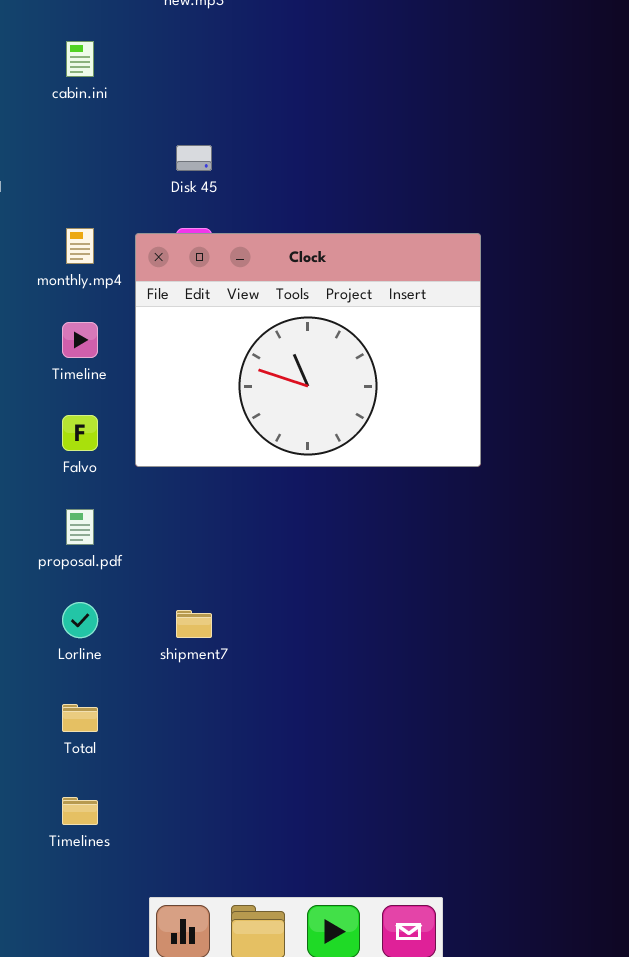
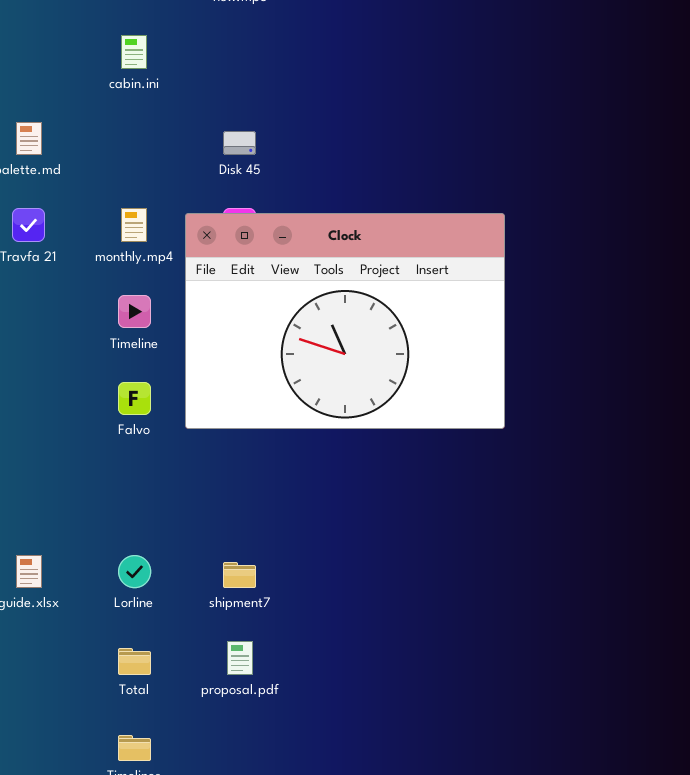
proposal.pdf: [66,509,94,545] -> [227,641,253,675], moved

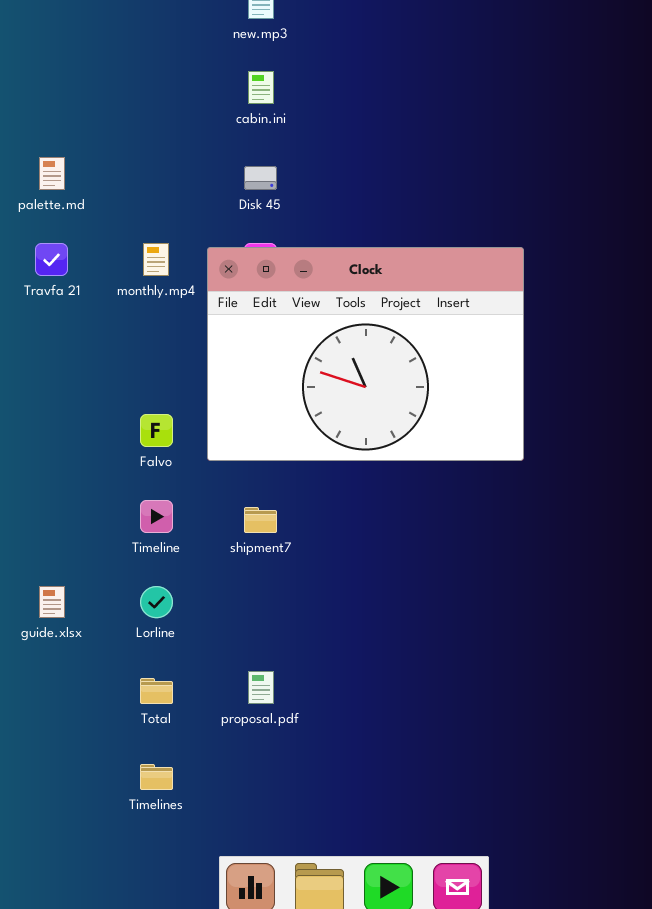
cabin.ini: [121,35,147,69] -> [248,71,274,104], moved
Timeline: [118,295,151,328] -> [140,500,173,533], moved
shipment7: [223,562,256,588] -> [244,507,277,533], moved

